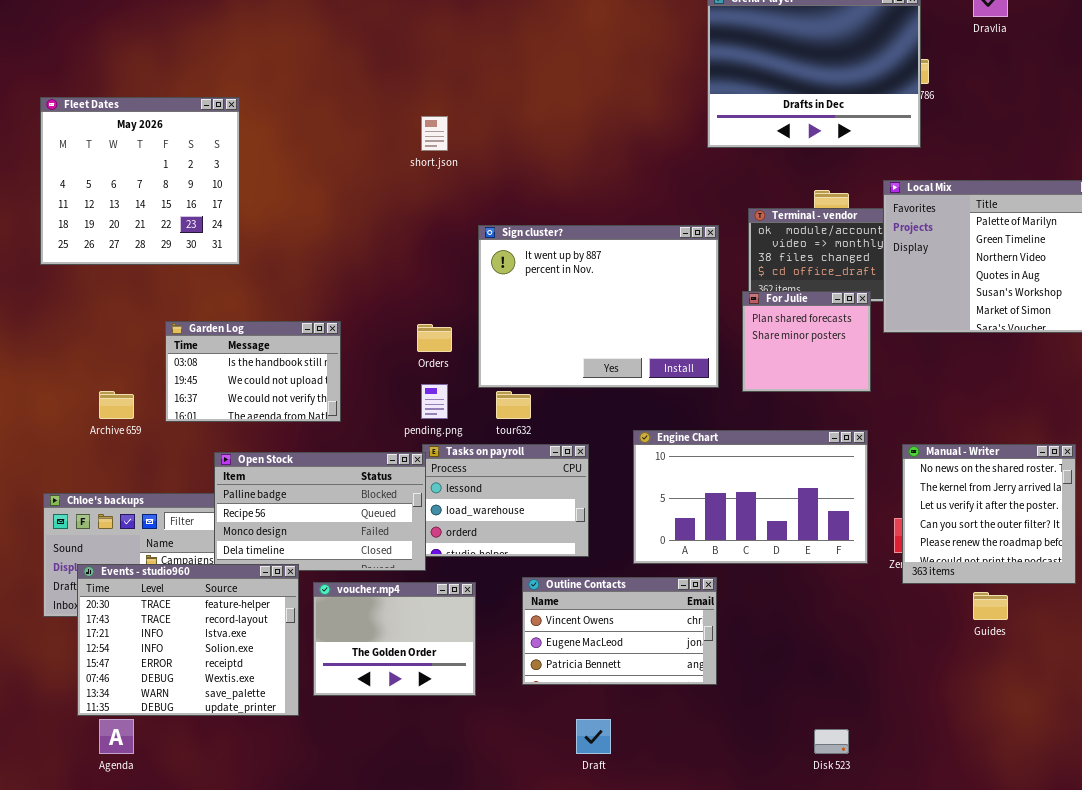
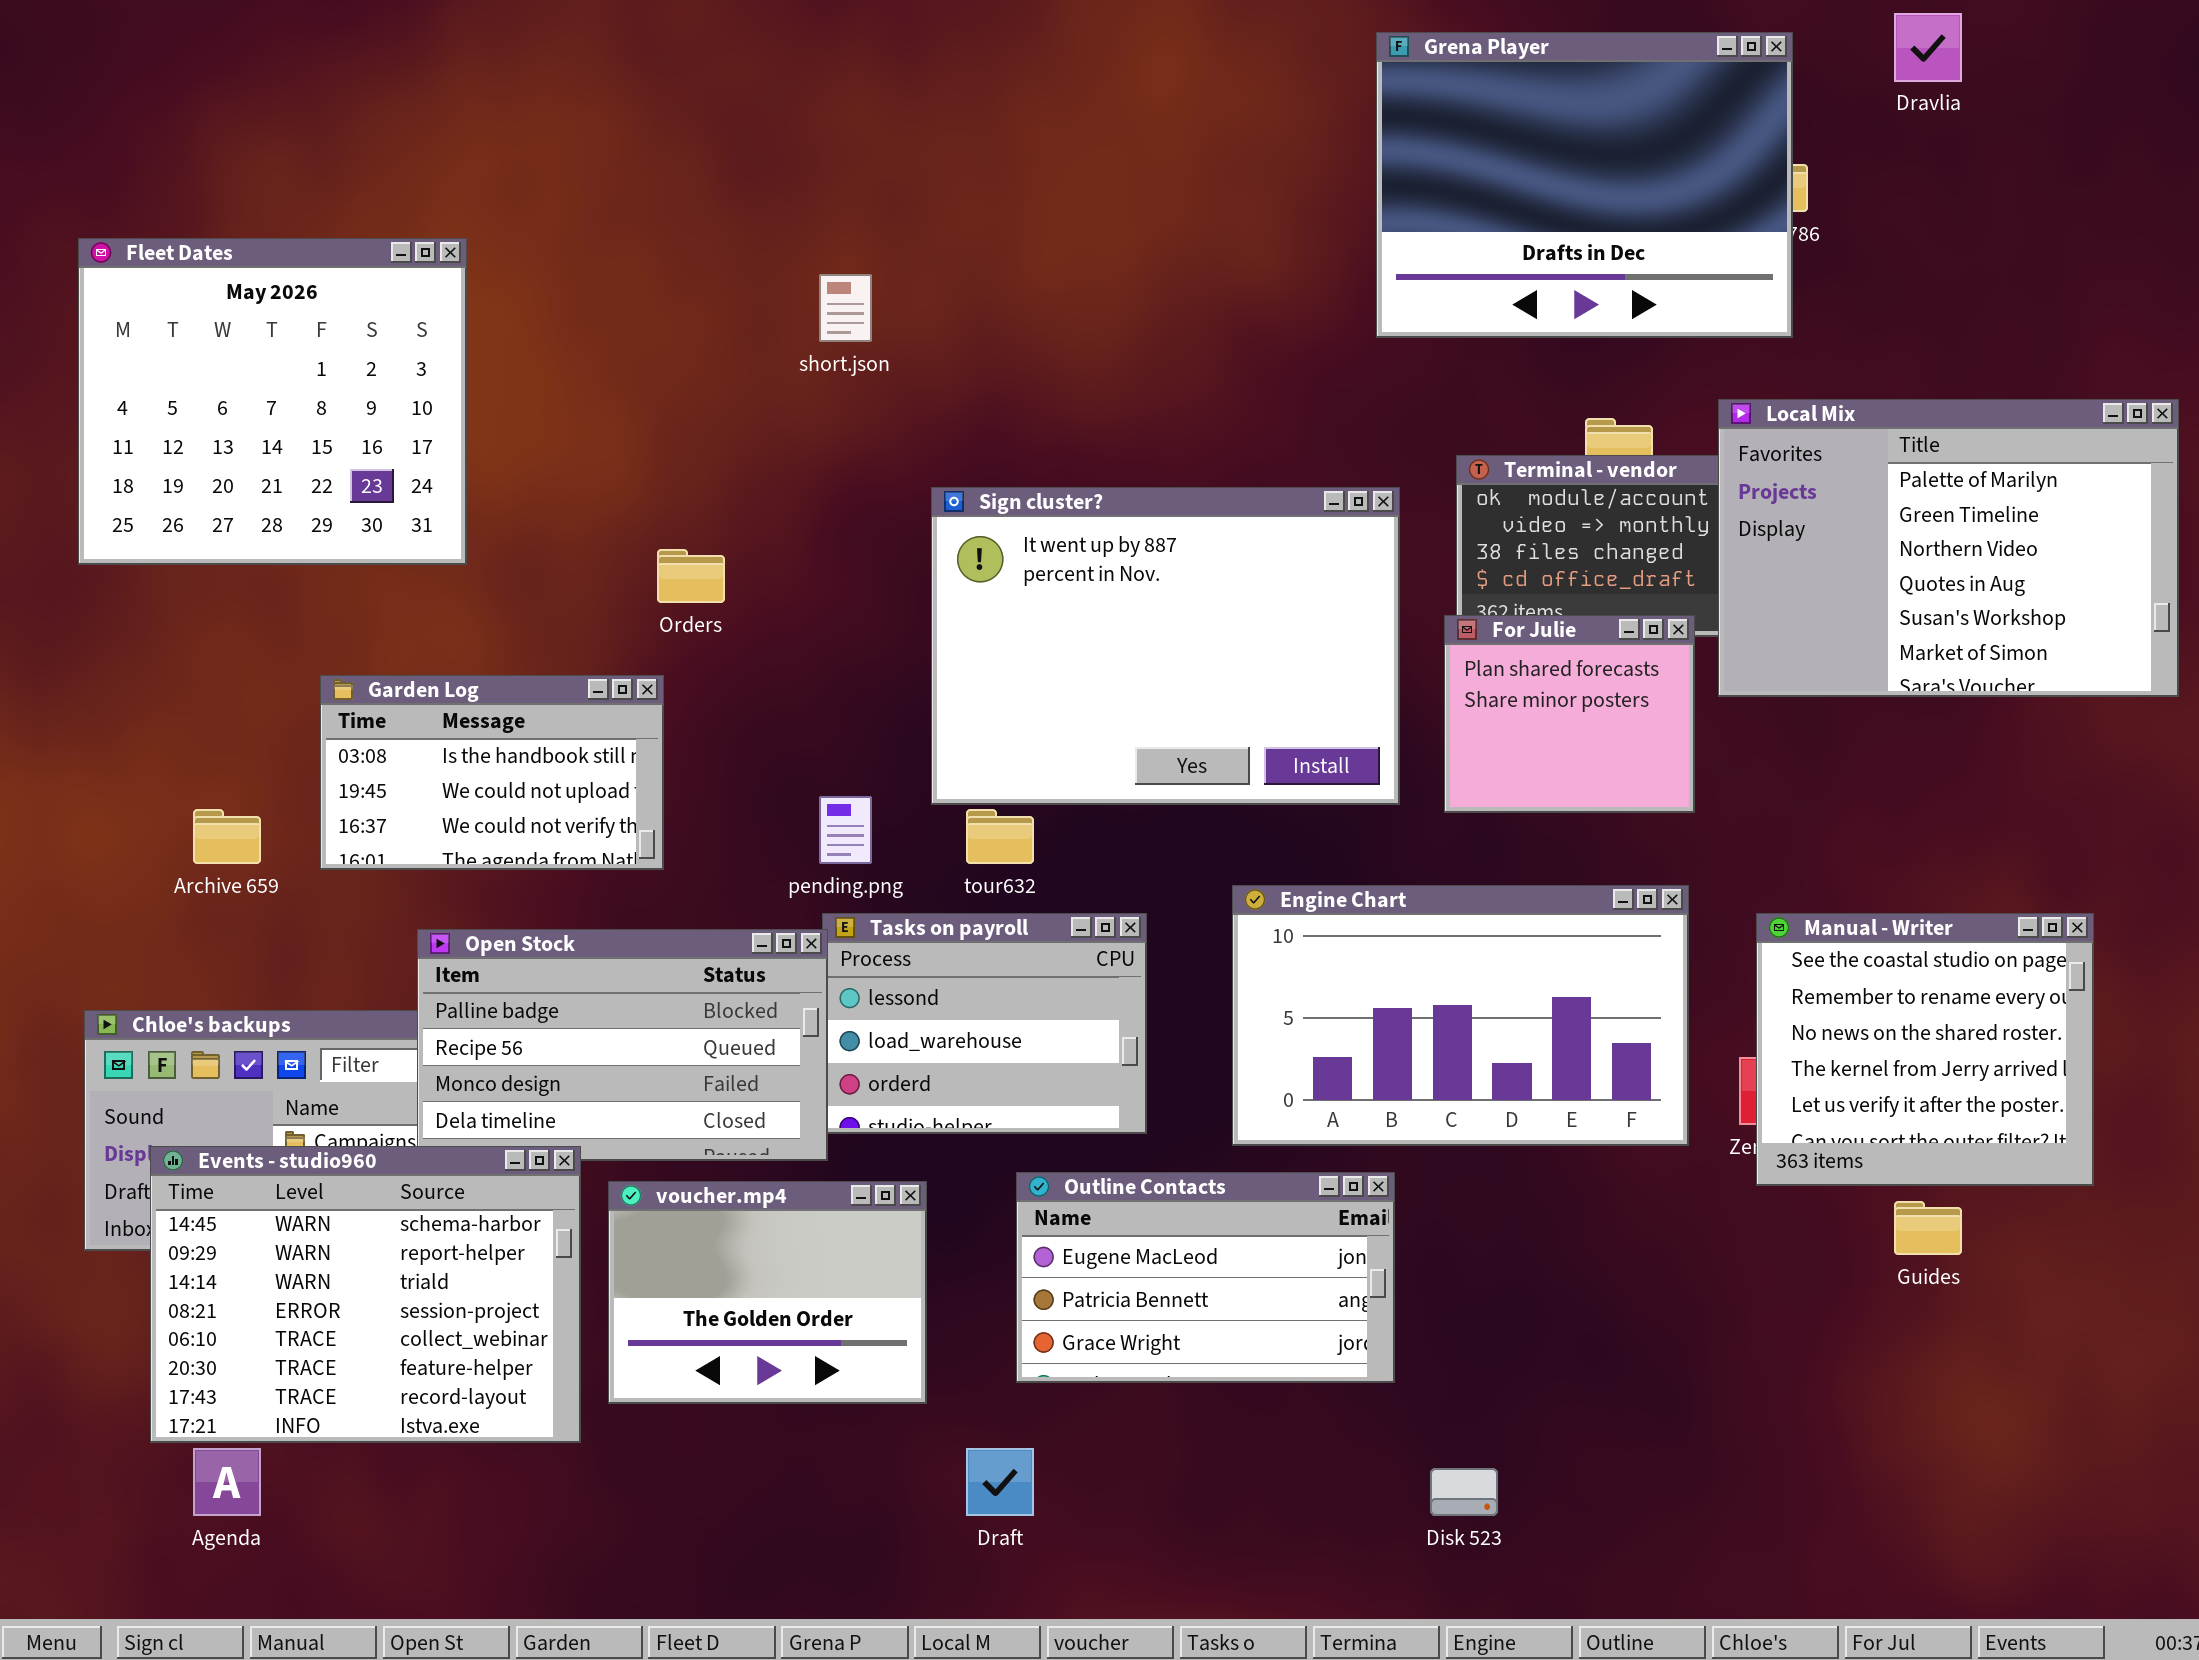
Orders: [417,324,452,352] -> [657,549,725,603], moved
Manual - Writer: [902,444,1076,584] -> [1756,913,2094,1186], scrolled up 2 rows
Events - studio960: [77,564,299,716] -> [150,1146,581,1443], scrolled up 5 rows
Outline Contacts: [522,577,717,685] -> [1016,1172,1395,1383], scrolled down 1 row
Draft: [576,719,611,754] -> [966,1448,1034,1516], moved
Disk 523: [814,729,849,754] -> [1430,1468,1498,1516], moved

